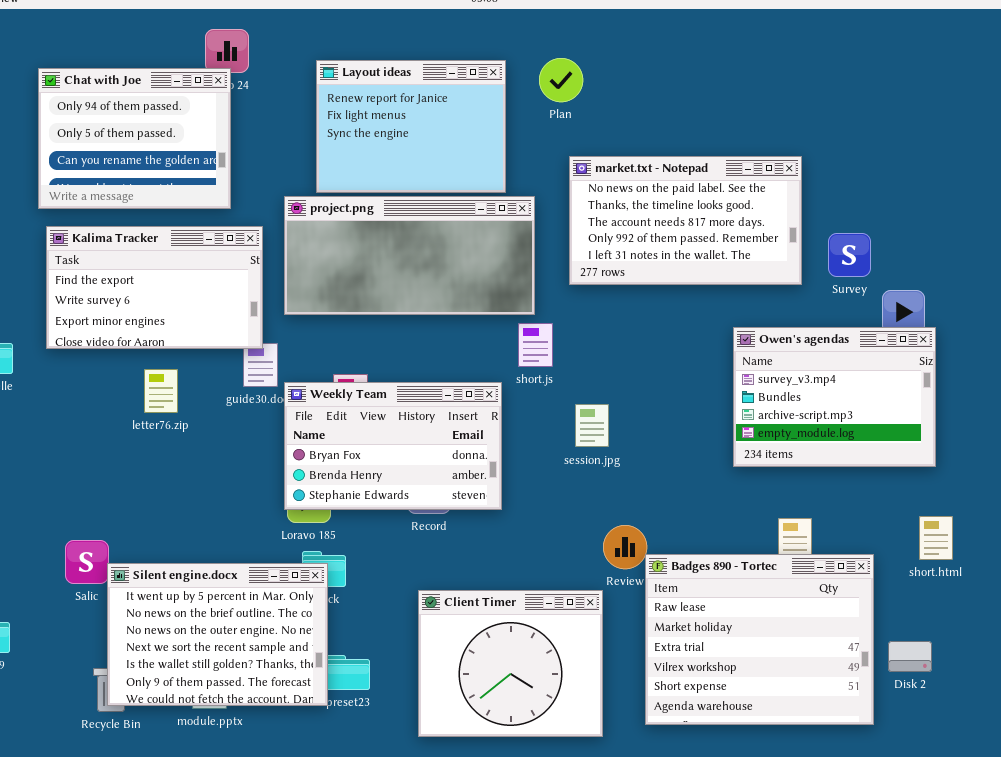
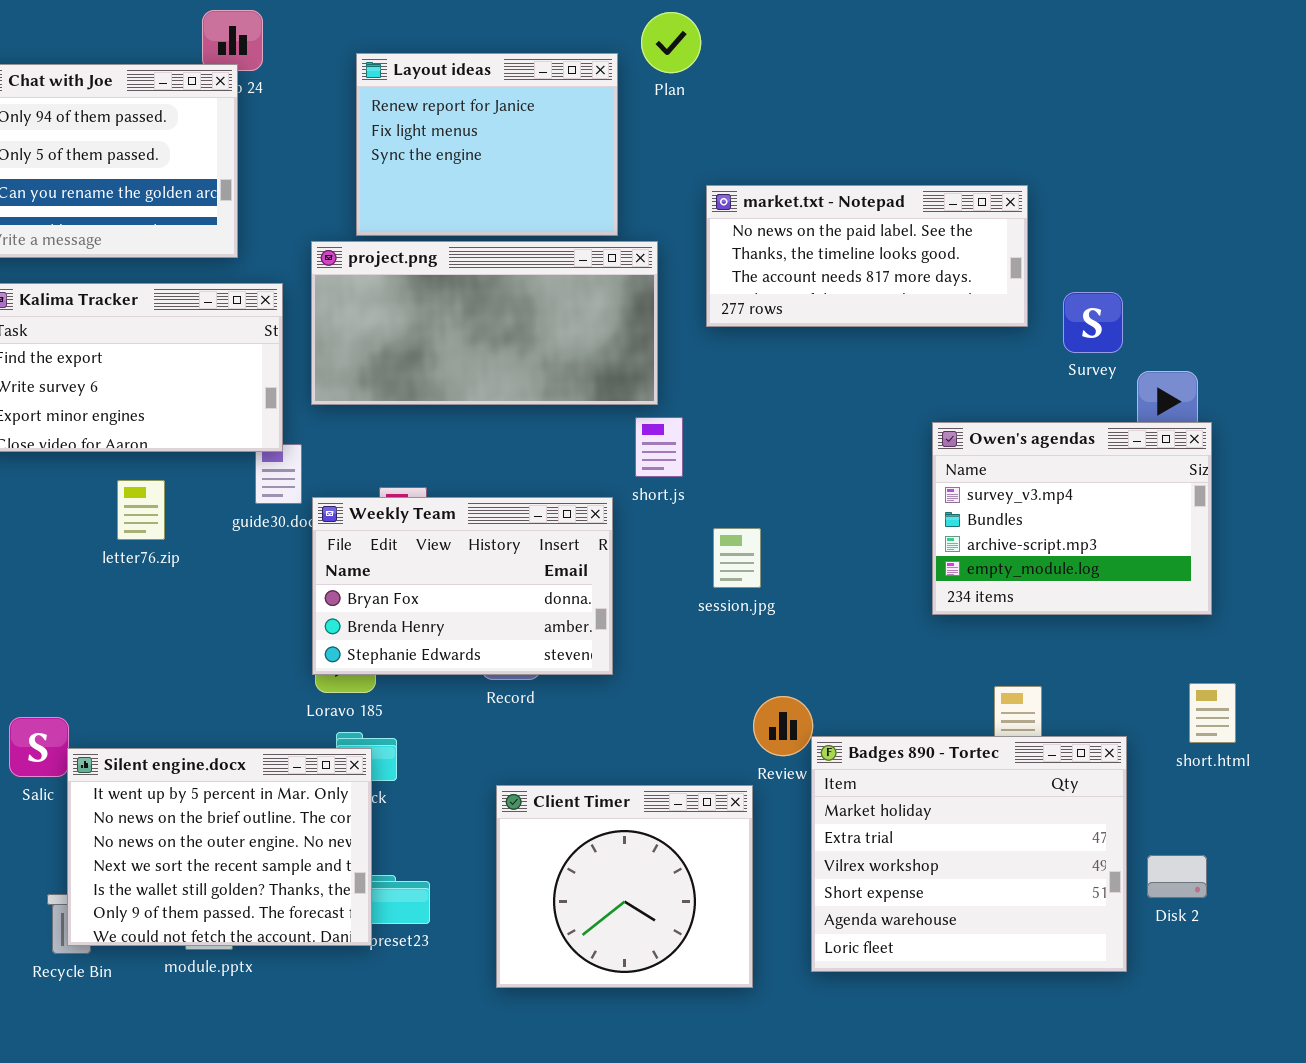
Plan: [539,58,583,102] -> [641,12,701,73], moved
market.txt - Notepad: [569,156,802,285] -> [706,185,1028,327], resized
Badges 890 - Tortec: [645,554,874,725] -> [811,736,1127,972], scrolled down 1 row

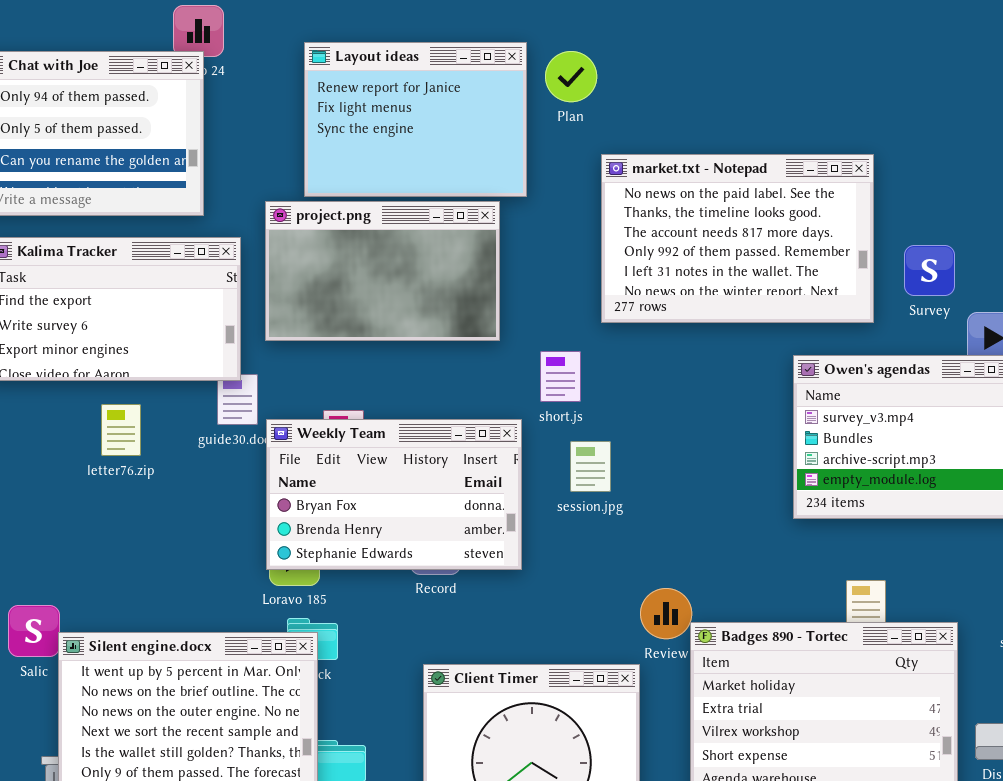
Plan: [641,12,701,73] -> [545,51,597,102], moved
market.txt - Notepad: [706,185,1028,327] -> [601,154,874,323], resized
project.png: [311,241,658,405] -> [265,201,500,341], resized
session.jpg: [713,528,761,588] -> [570,441,611,492], moved

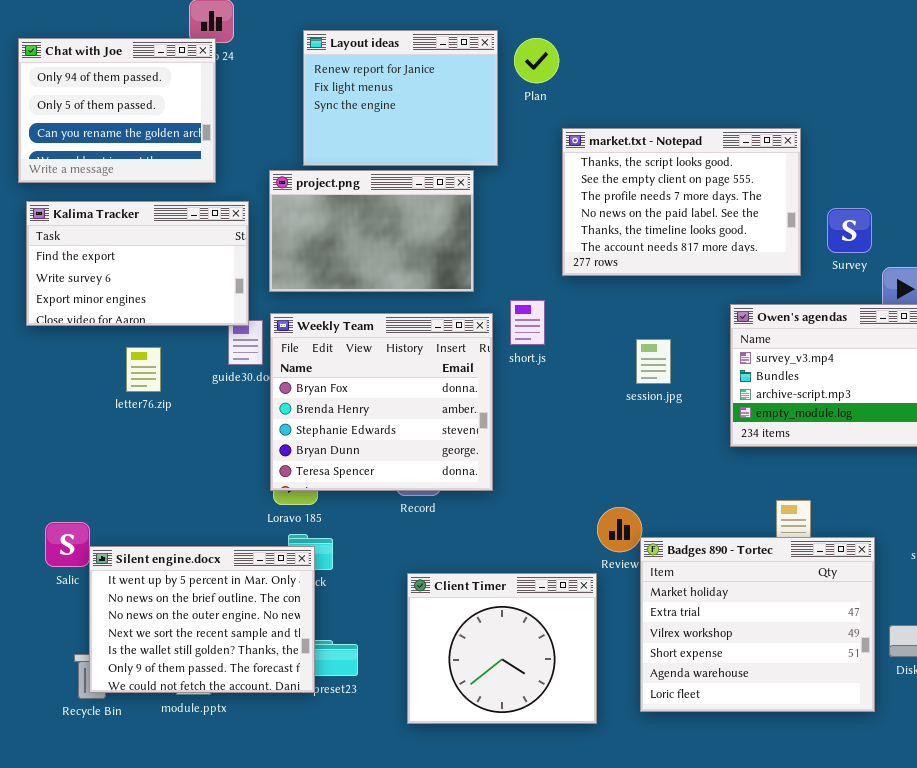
market.txt - Notepad: [601,154,874,323] -> [562,128,801,276], scrolled up 3 rows
Weekly Team: [266,419,522,570] -> [270,313,493,491], resized
session.jpg: [570,441,611,492] -> [636,339,671,384], moved

